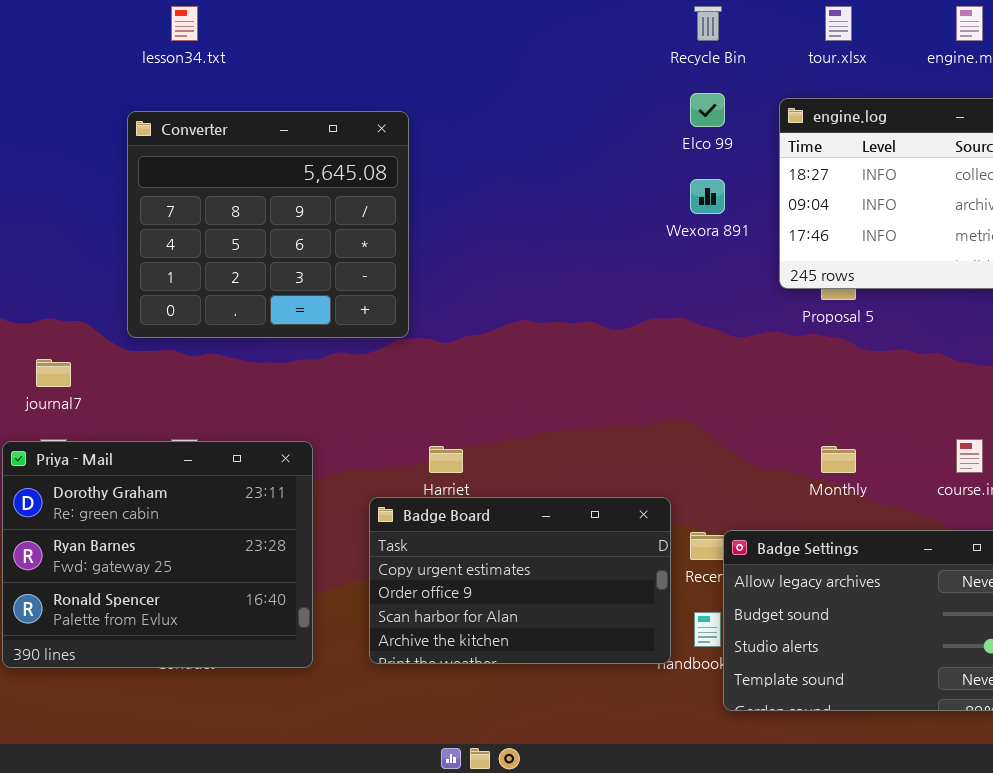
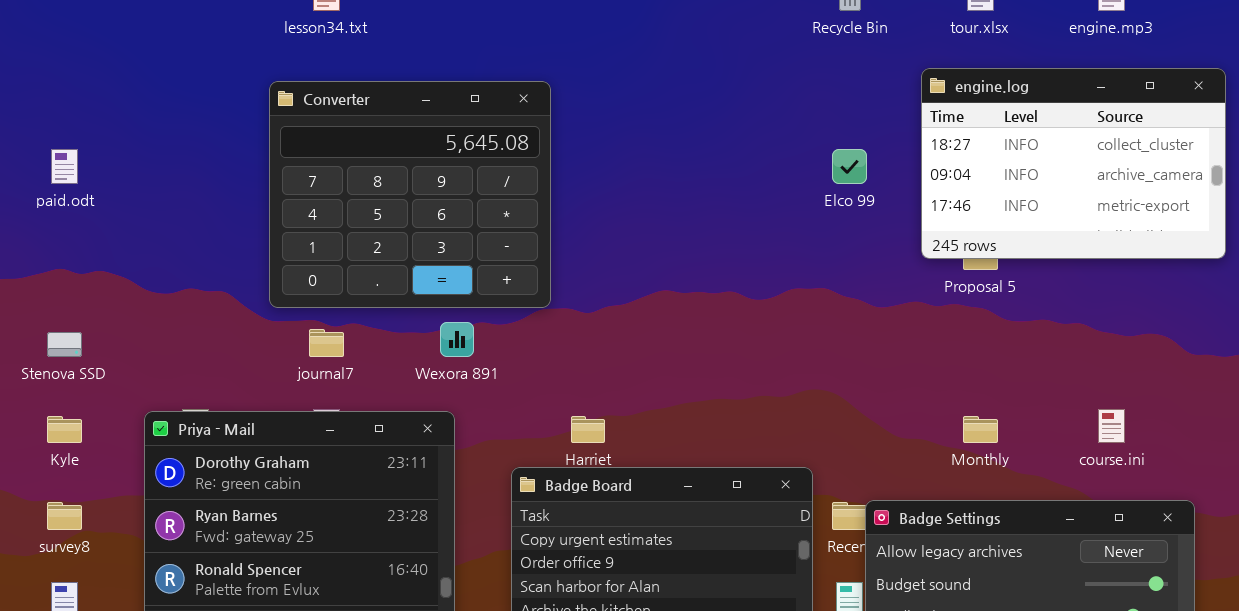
Elco 99: [690,93,725,127] -> [832,149,867,184], moved
Wexora 891: [690,179,725,214] -> [440,322,474,357], moved
journal7: [36,359,71,387] -> [309,329,344,357], moved

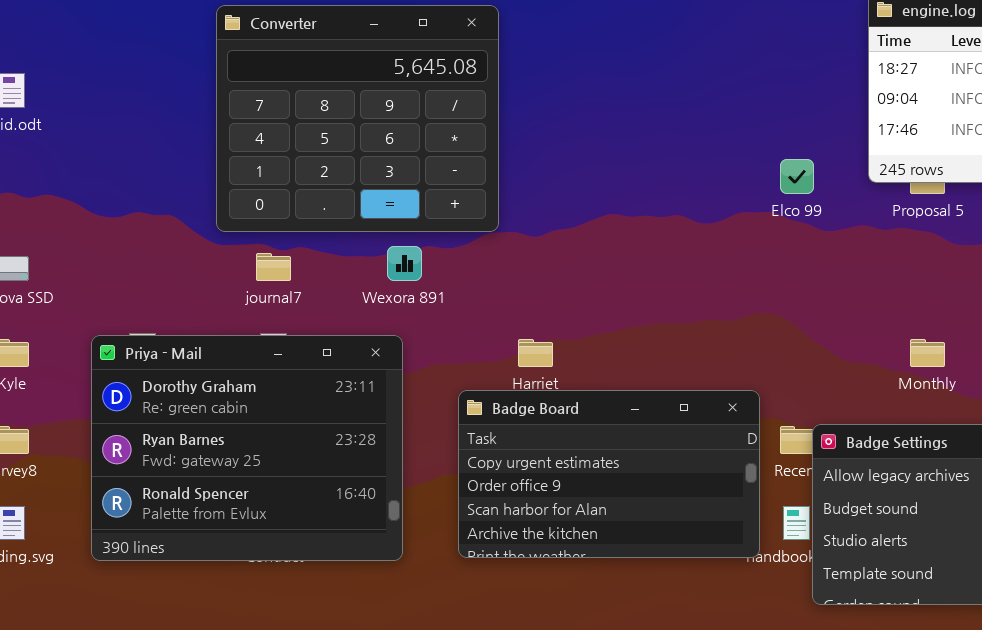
Elco 99: [832,149,867,184] -> [780,159,814,194], moved

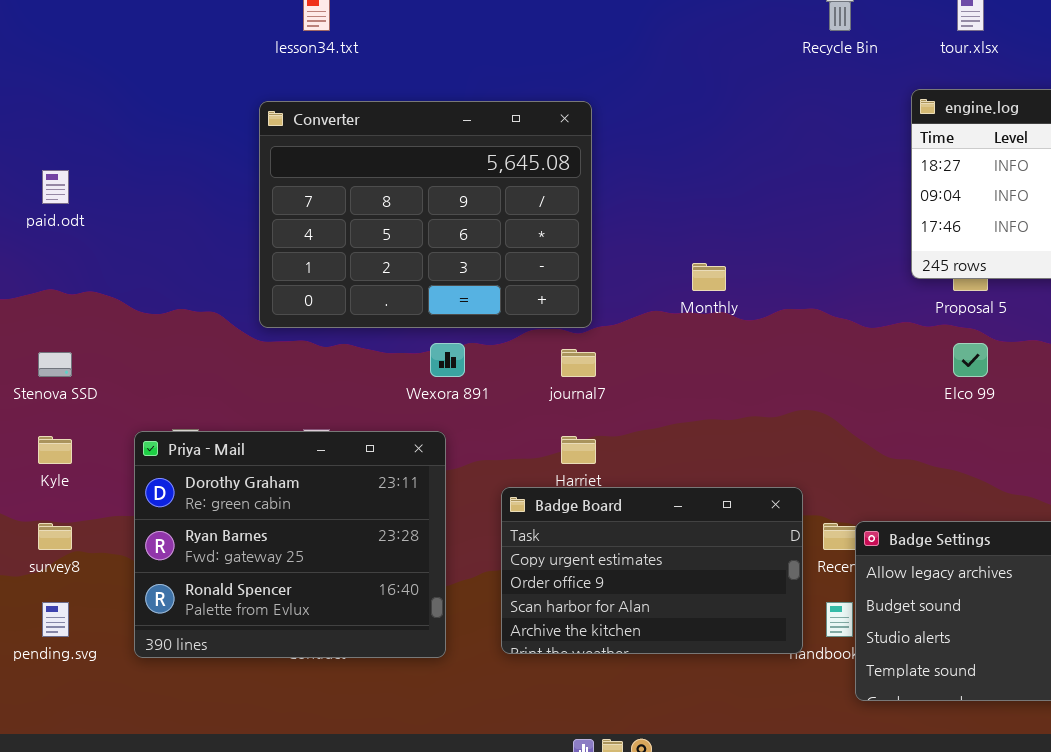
Converter: [216,5,499,232] -> [259,101,592,328], resized
Elco 99: [780,159,814,194] -> [953,343,988,377], moved
journal7: [256,253,291,281] -> [561,349,596,377], moved
Monthly: [910,339,945,367] -> [692,263,726,291], moved

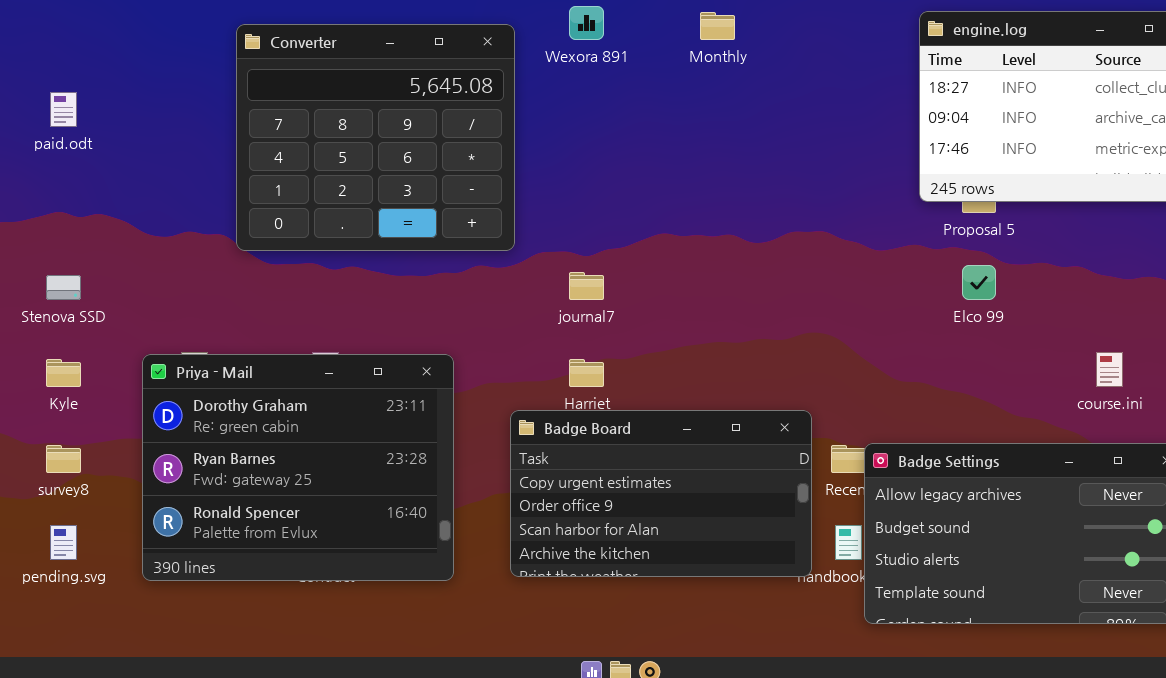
Converter: [259,101,592,328] -> [236,24,515,251], moved, resized
Monthly: [692,263,726,291] -> [700,12,735,40], moved
Wexora 891: [430,343,465,377] -> [569,6,604,40], moved

